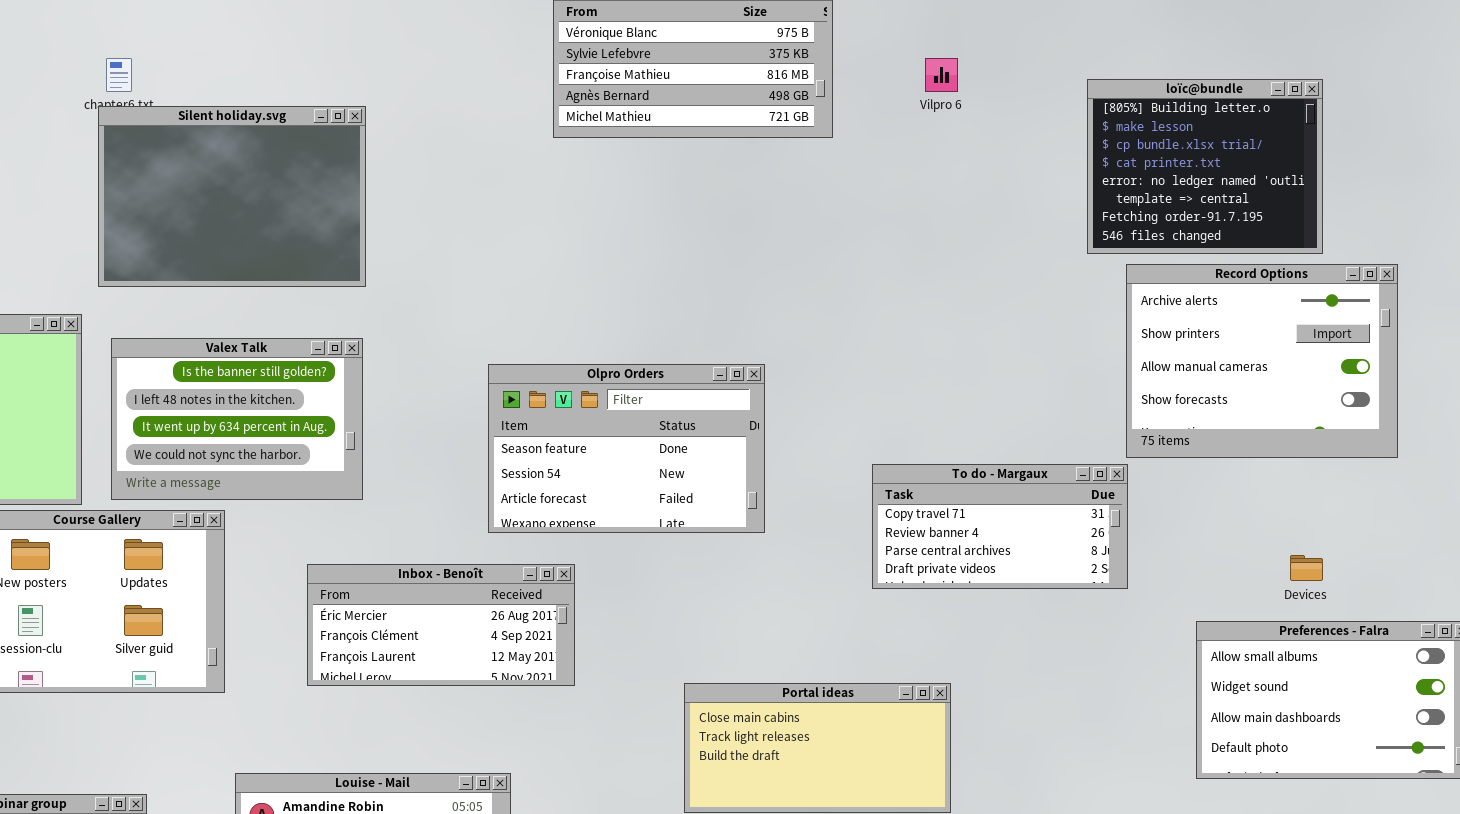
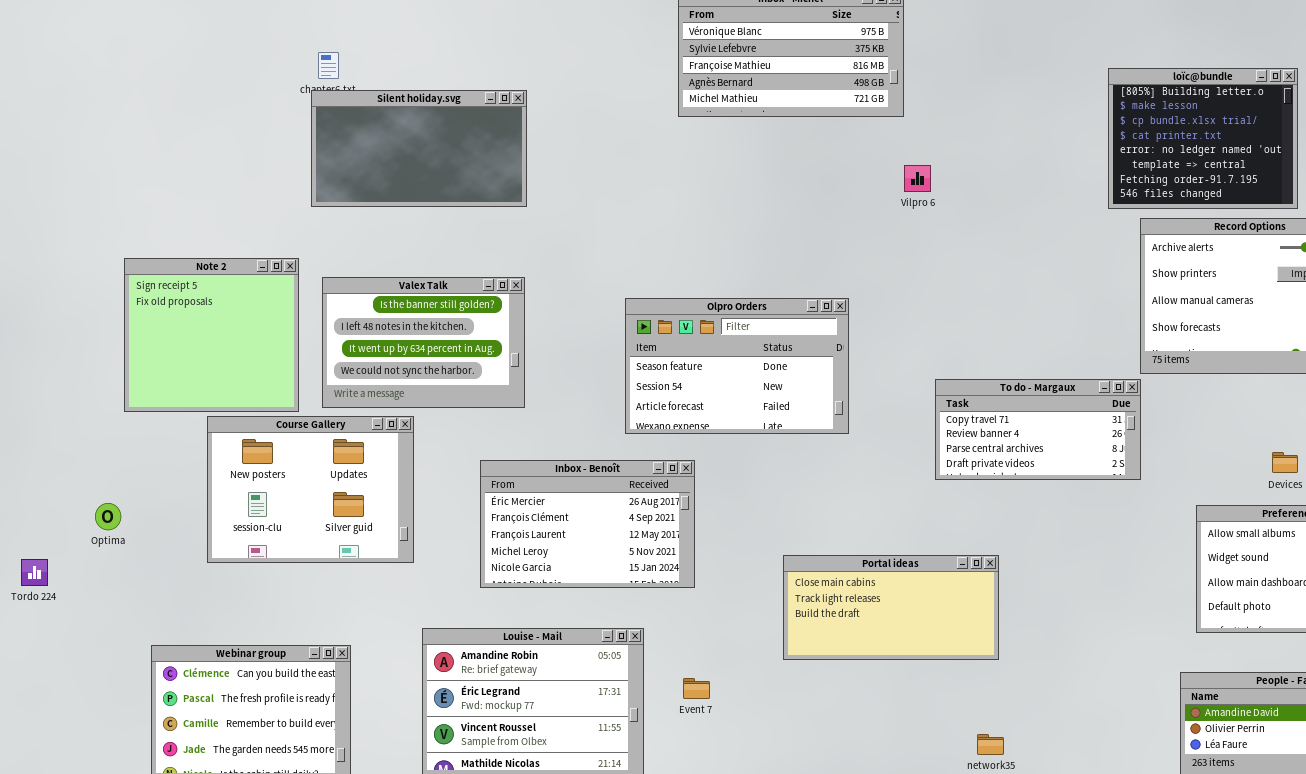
Vilpro 6: [925,58,958,92] -> [904,165,931,192], moved
Silent holiday.svg: [98,106,366,287] -> [311,90,527,207], resized
Inbox - Benoît: [307,564,575,686] -> [480,460,695,588], resized

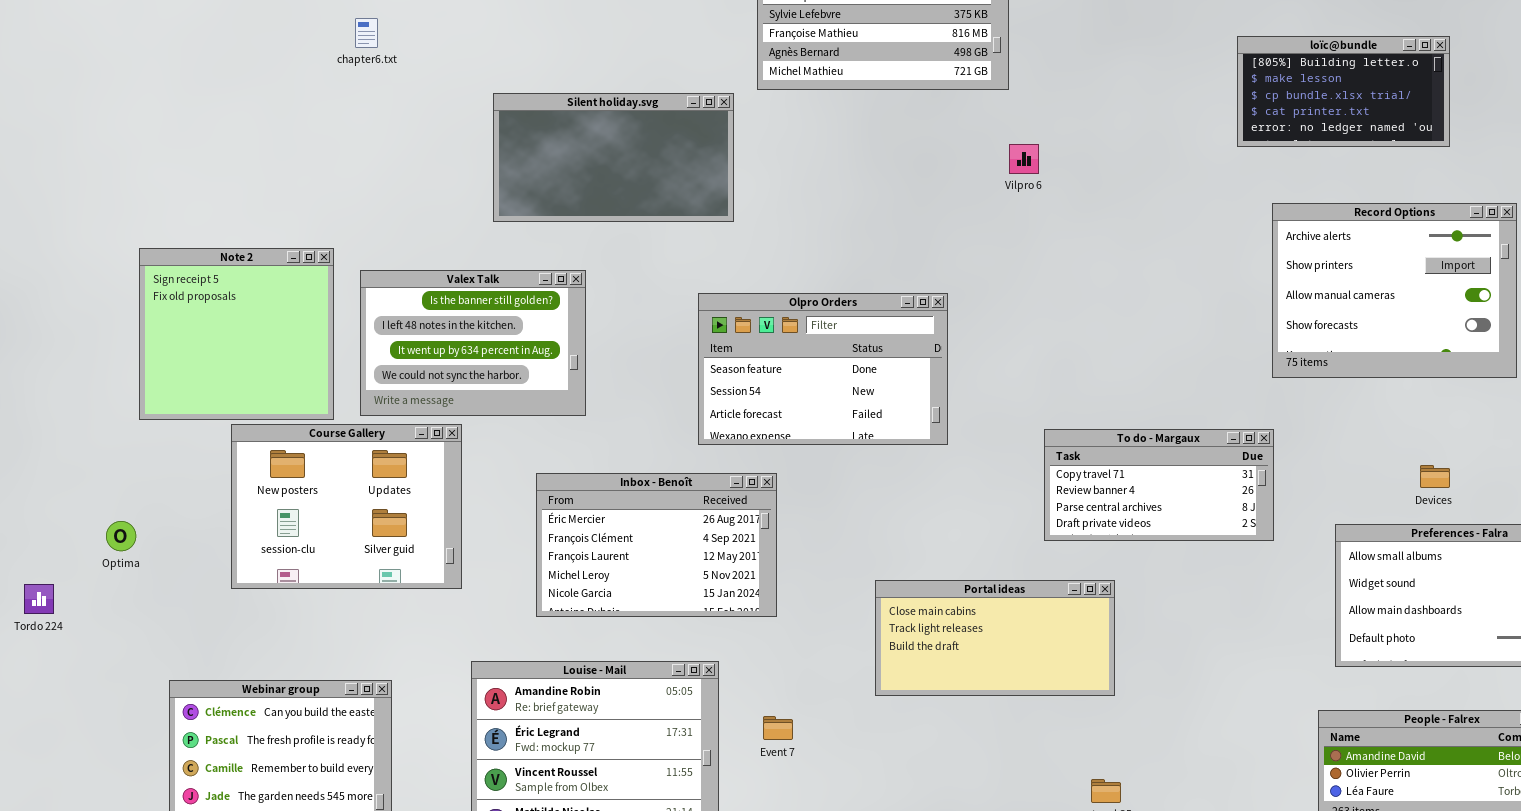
loïc@bundle: [1108,68,1298,209] -> [1237,36,1450,147], resized
Silent holiday.svg: [311,90,527,207] -> [493,93,734,222], moved
To do - Margaux: [935,379,1141,480] -> [1044,429,1274,541], moved

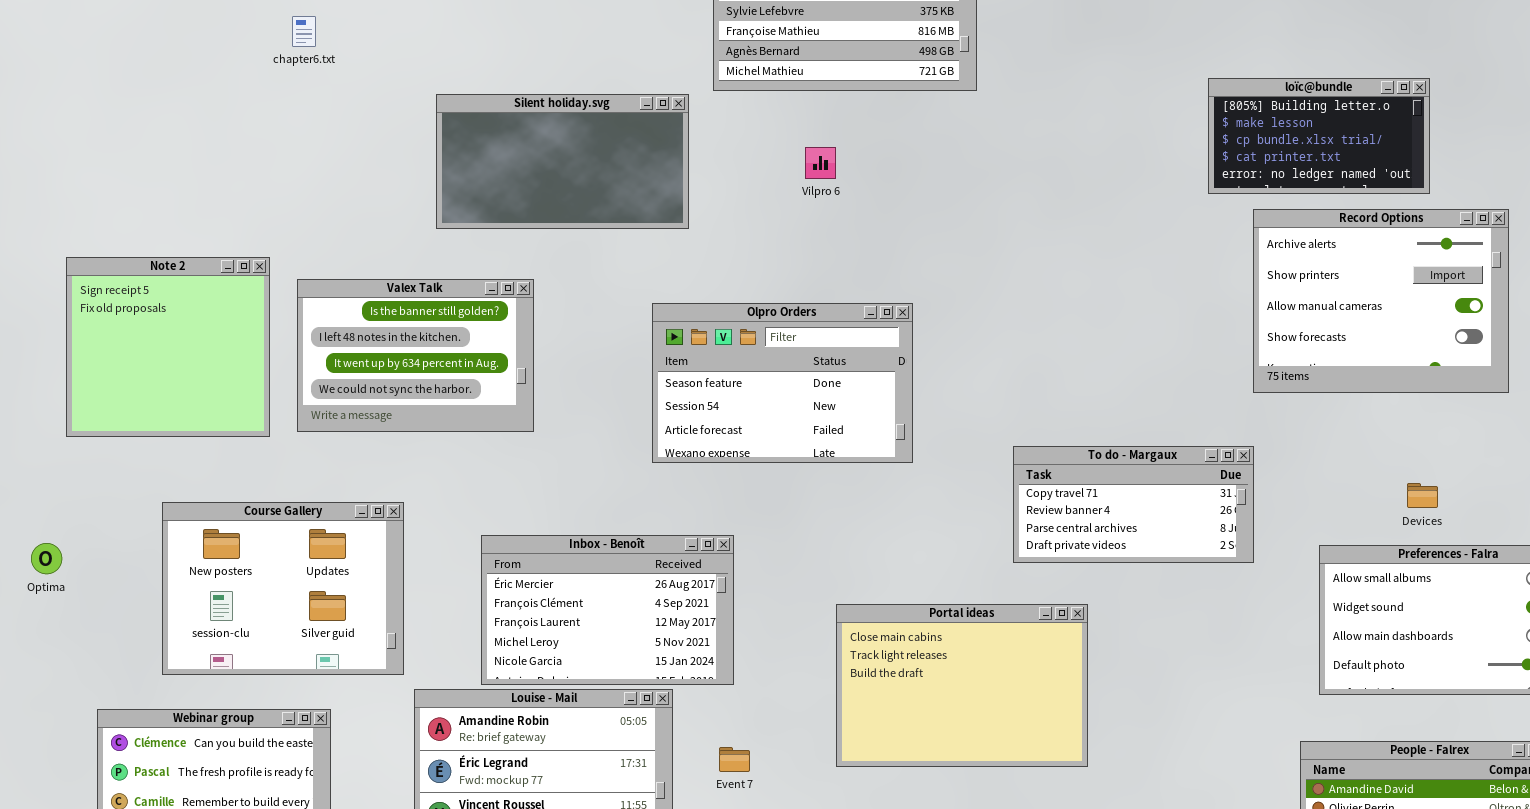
loïc@bundle: [1237,36,1450,147] -> [1208,78,1430,194], moved
Vilpro 6: [1009,144,1039,174] -> [805,147,836,179], moved
Course Gallery: [231,424,462,589] -> [162,502,404,675], moved
Inbox - Benoît: [536,473,777,617] -> [481,535,734,685], moved
Portal ideas: [875,580,1115,696] -> [836,604,1088,767], resized

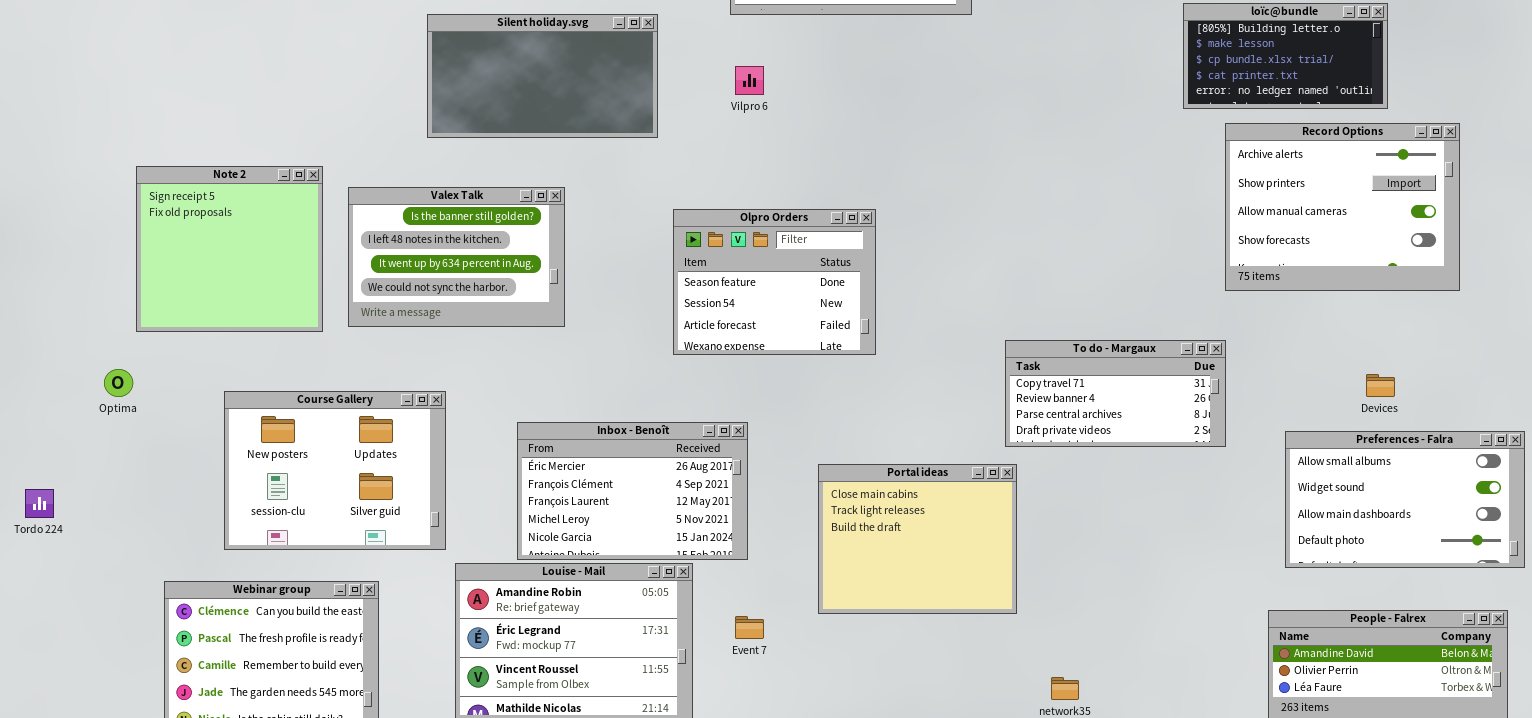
Silent holiday.svg: [436,94,689,229] -> [427,14,658,138], moved
Vilpro 6: [805,147,836,179] -> [735,66,764,95], moved
Olpro Orders: [652,303,913,463] -> [673,209,876,355], resized
Optima: [31,543,62,574] -> [104,369,133,397], moved
Portal ideas: [836,604,1088,767] -> [818,464,1017,614], moved, resized

